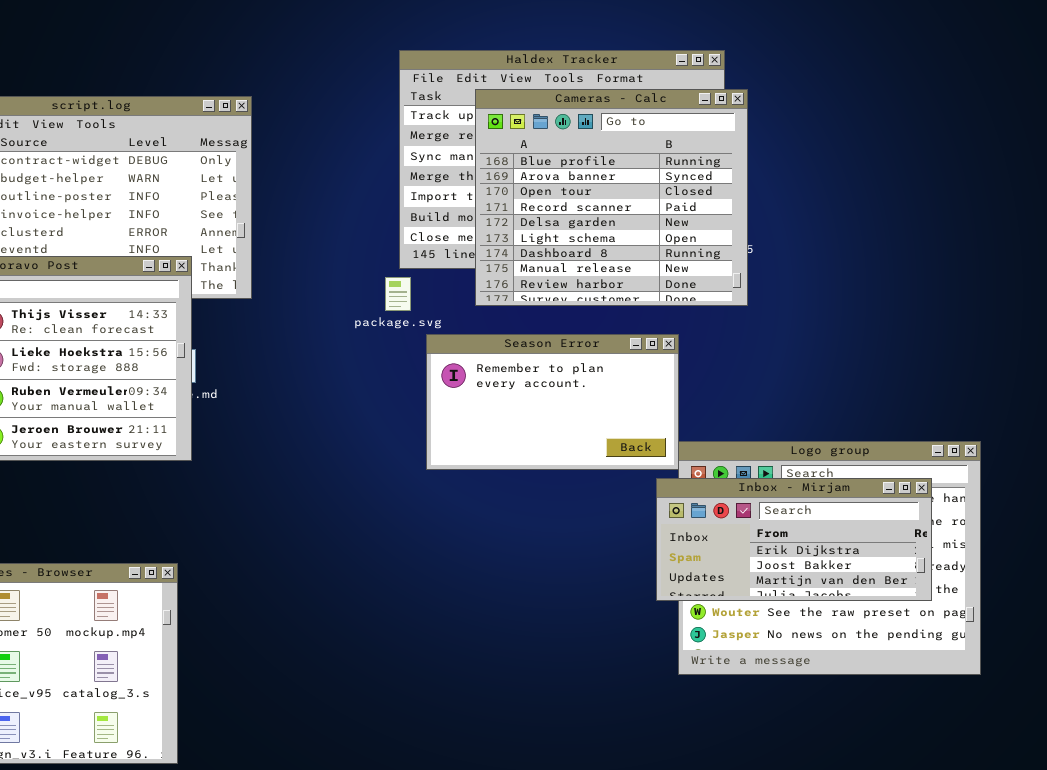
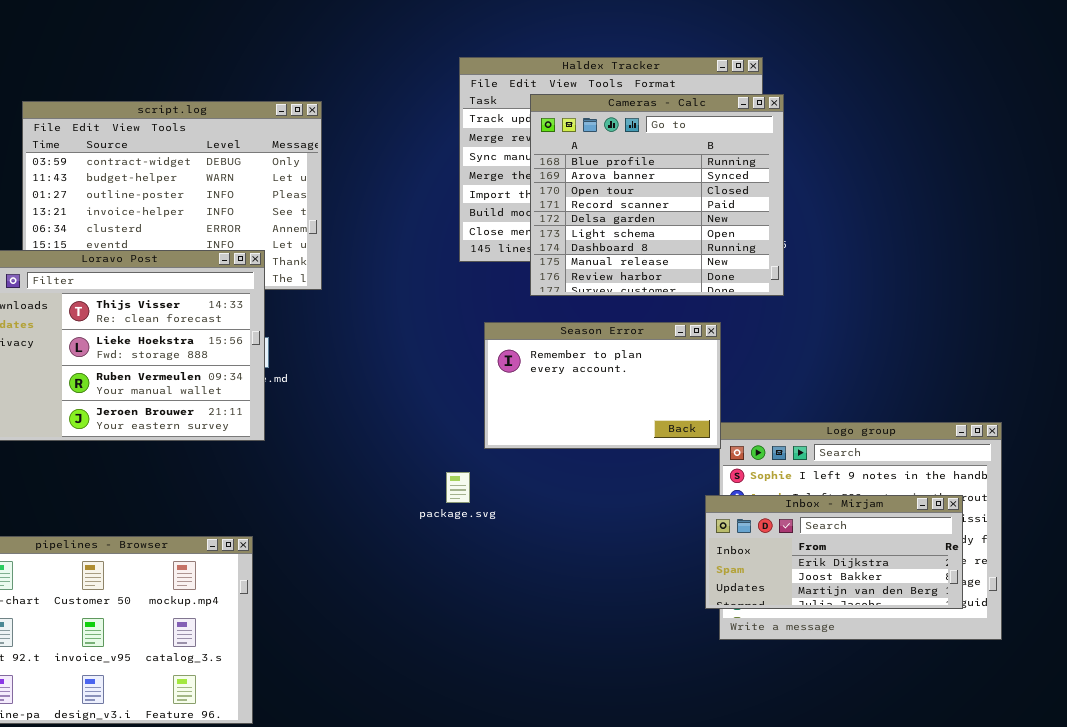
package.svg: [385,277,411,311] -> [446,472,470,503], moved
Inbox - Mirjam: [656,478,932,601] -> [705,495,963,609], moved

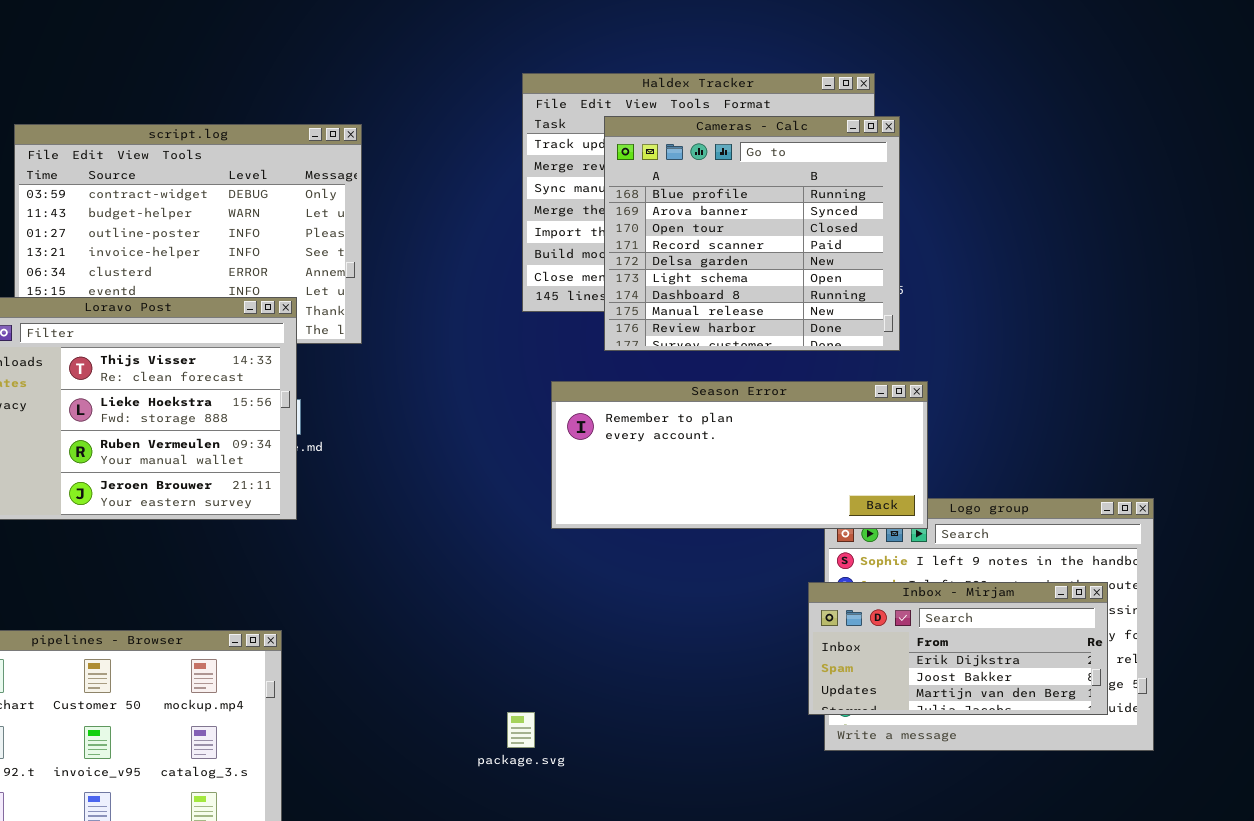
Season Error: [484,322,721,449] -> [551,381,928,529], resized
package.svg: [446,472,470,503] -> [507,712,535,748], moved

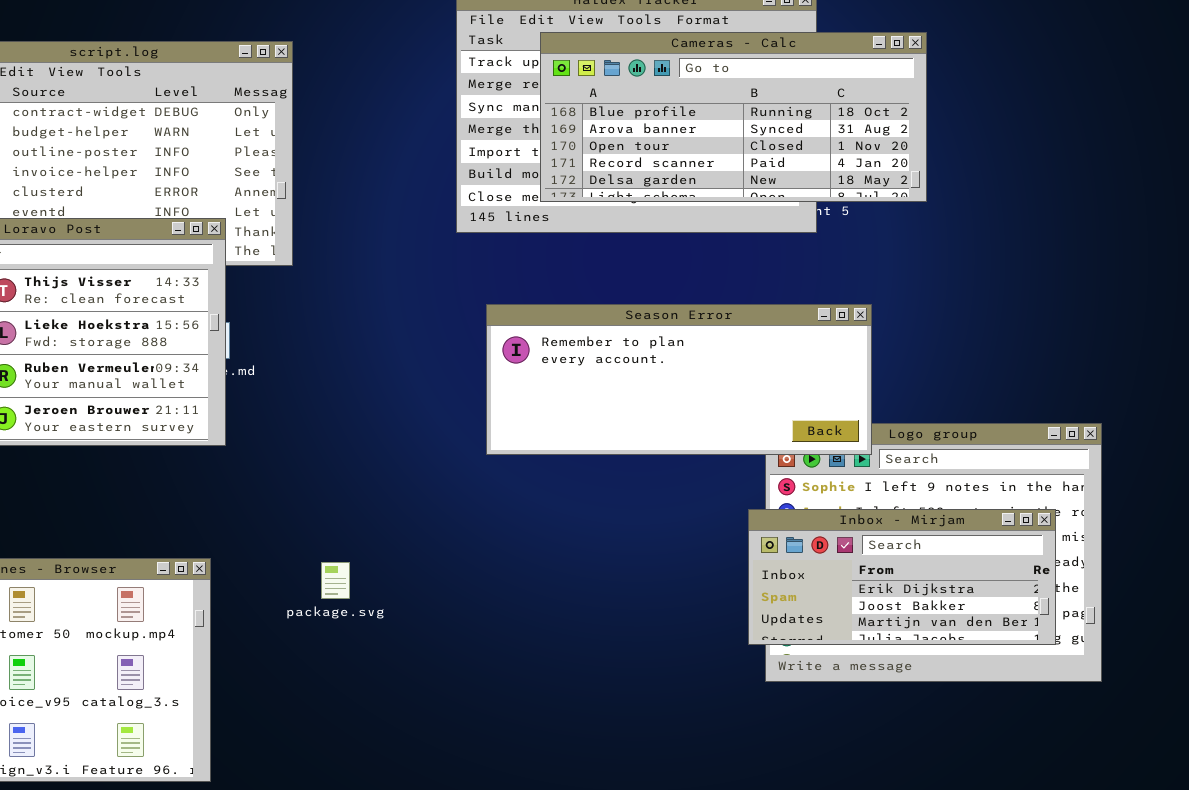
Cameras - Calc: [604,116,900,351] -> [540,32,927,202], resized
package.svg: [507,712,535,748] -> [321,562,350,599], moved

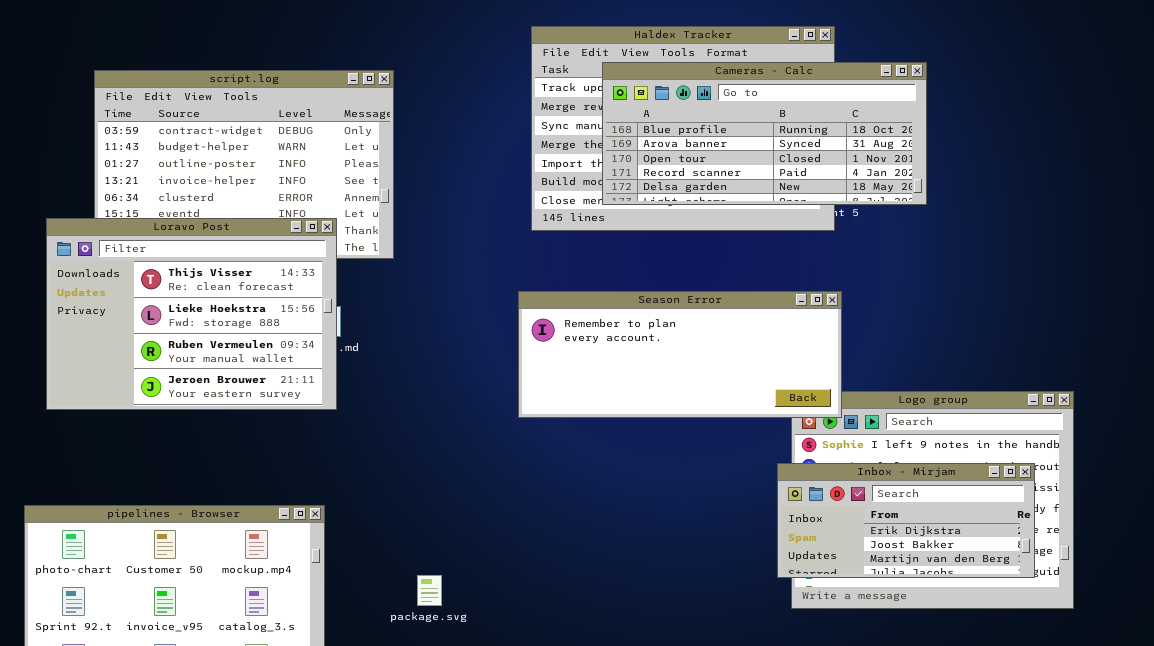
Season Error: [486,304,872,455] -> [518,291,842,418], moved
package.svg: [321,562,350,599] -> [417,575,442,606], moved

